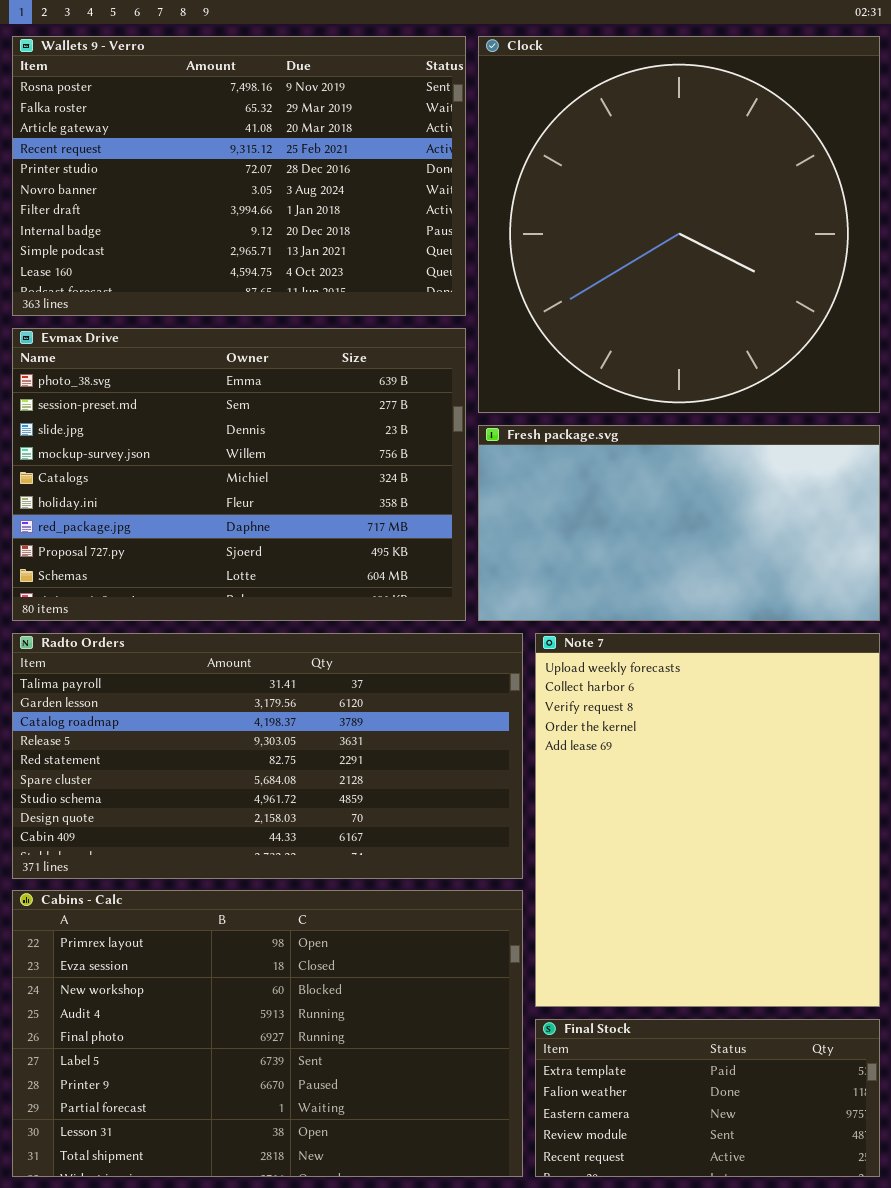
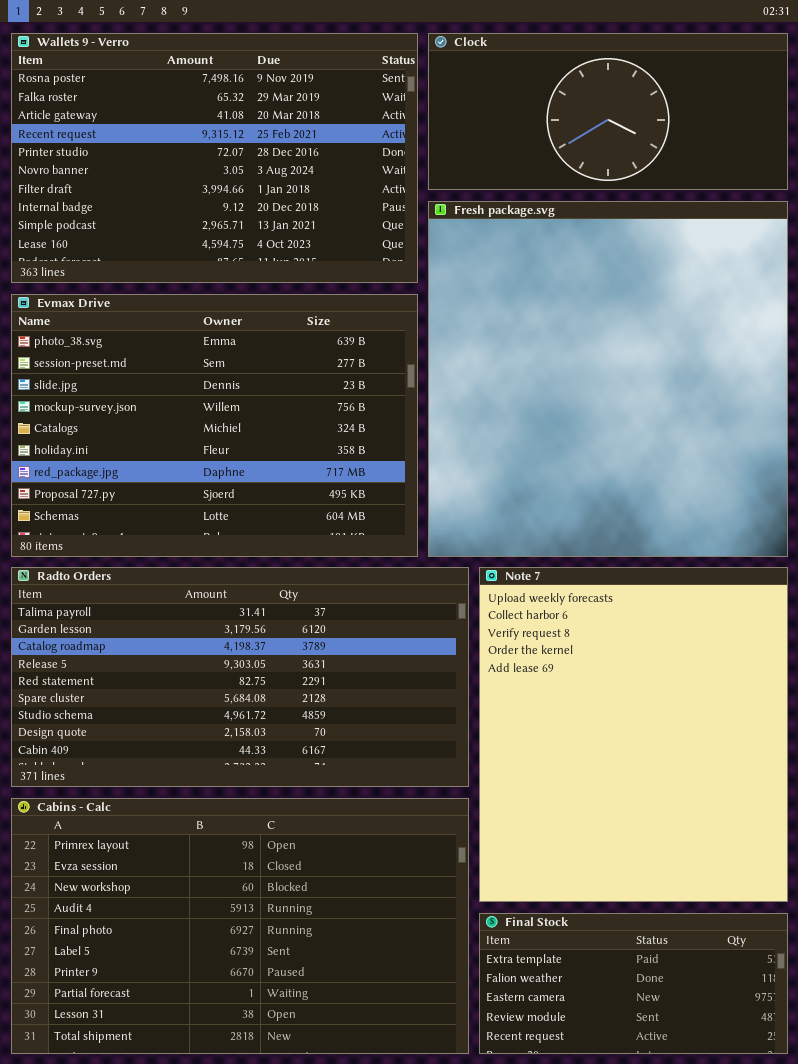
Clock: [478,36,880,413] -> [428,33,788,190], resized
Fresh package.svg: [478,425,880,621] -> [428,201,788,557], resized

